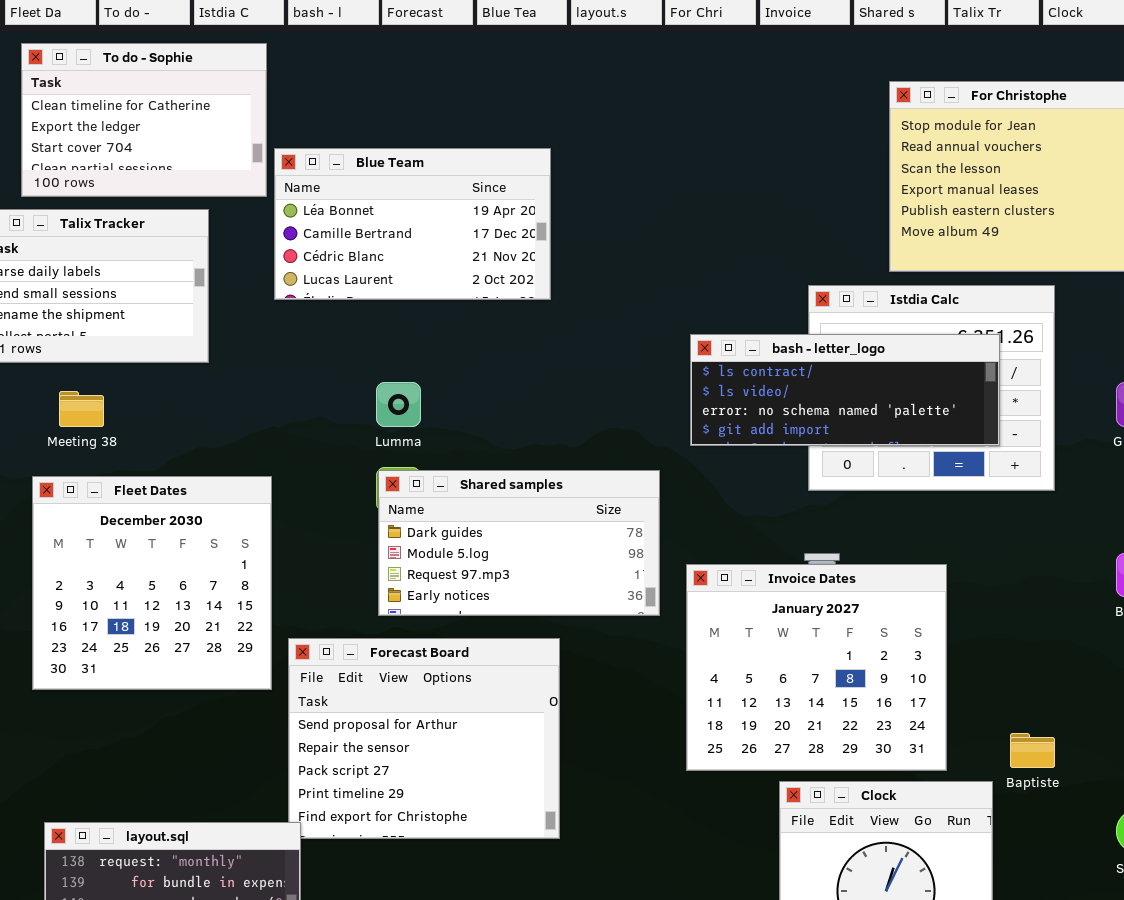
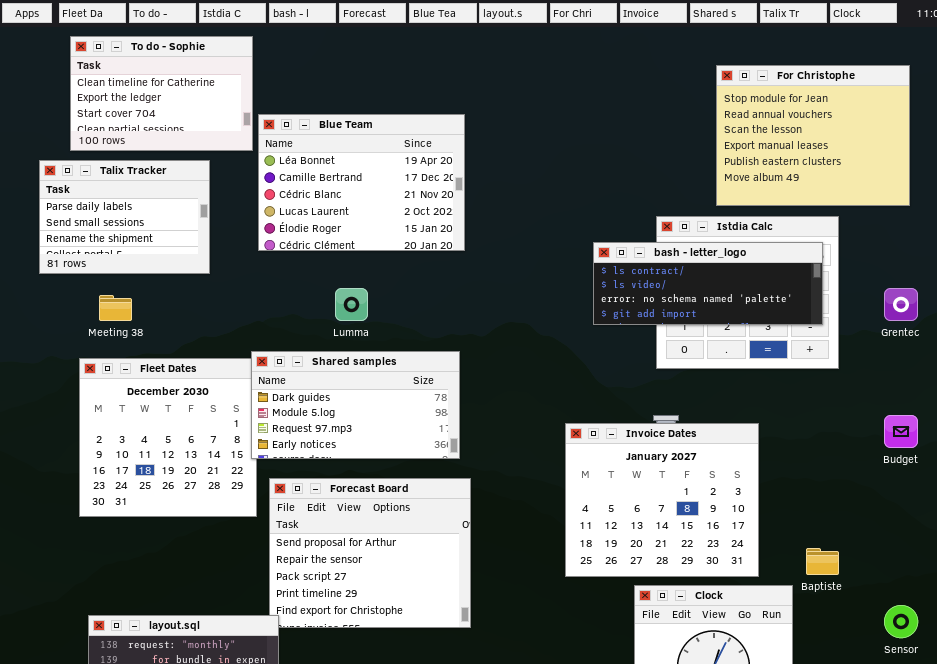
Blue Team: [274,148,551,300] -> [258,114,465,251], resized
bash - letter_logo: [690,334,1000,446] -> [593,242,823,325], moved
Shared samples: [378,470,660,616] -> [251,351,460,459], moved

